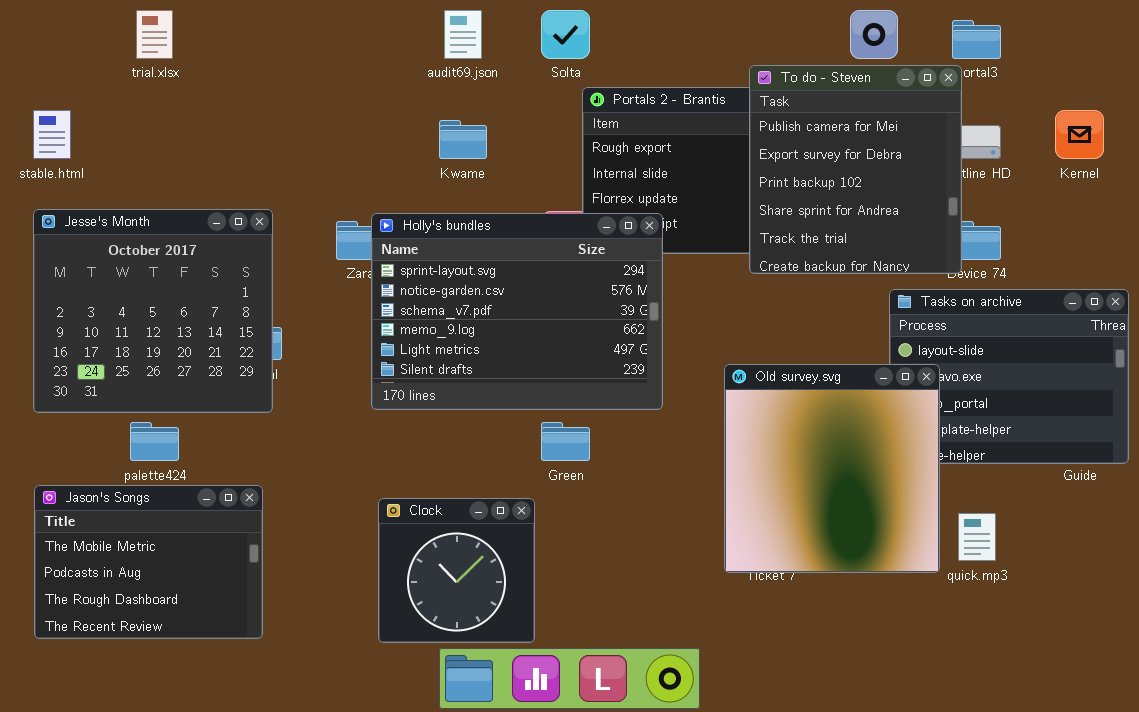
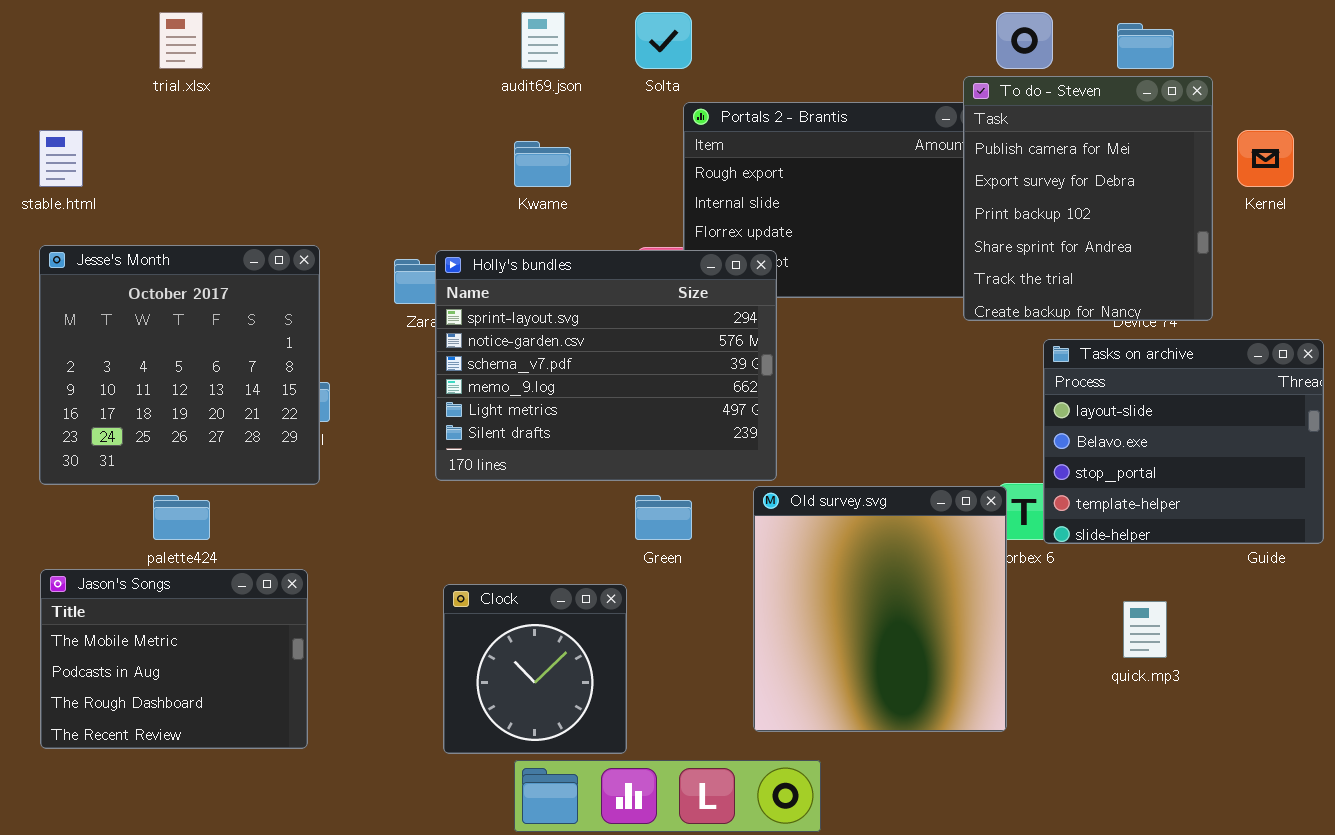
To do - Steven: [749,65,962,274] -> [963,76,1213,321], moved
Old survey.svg: [724,364,940,573] -> [753,486,1007,732], moved

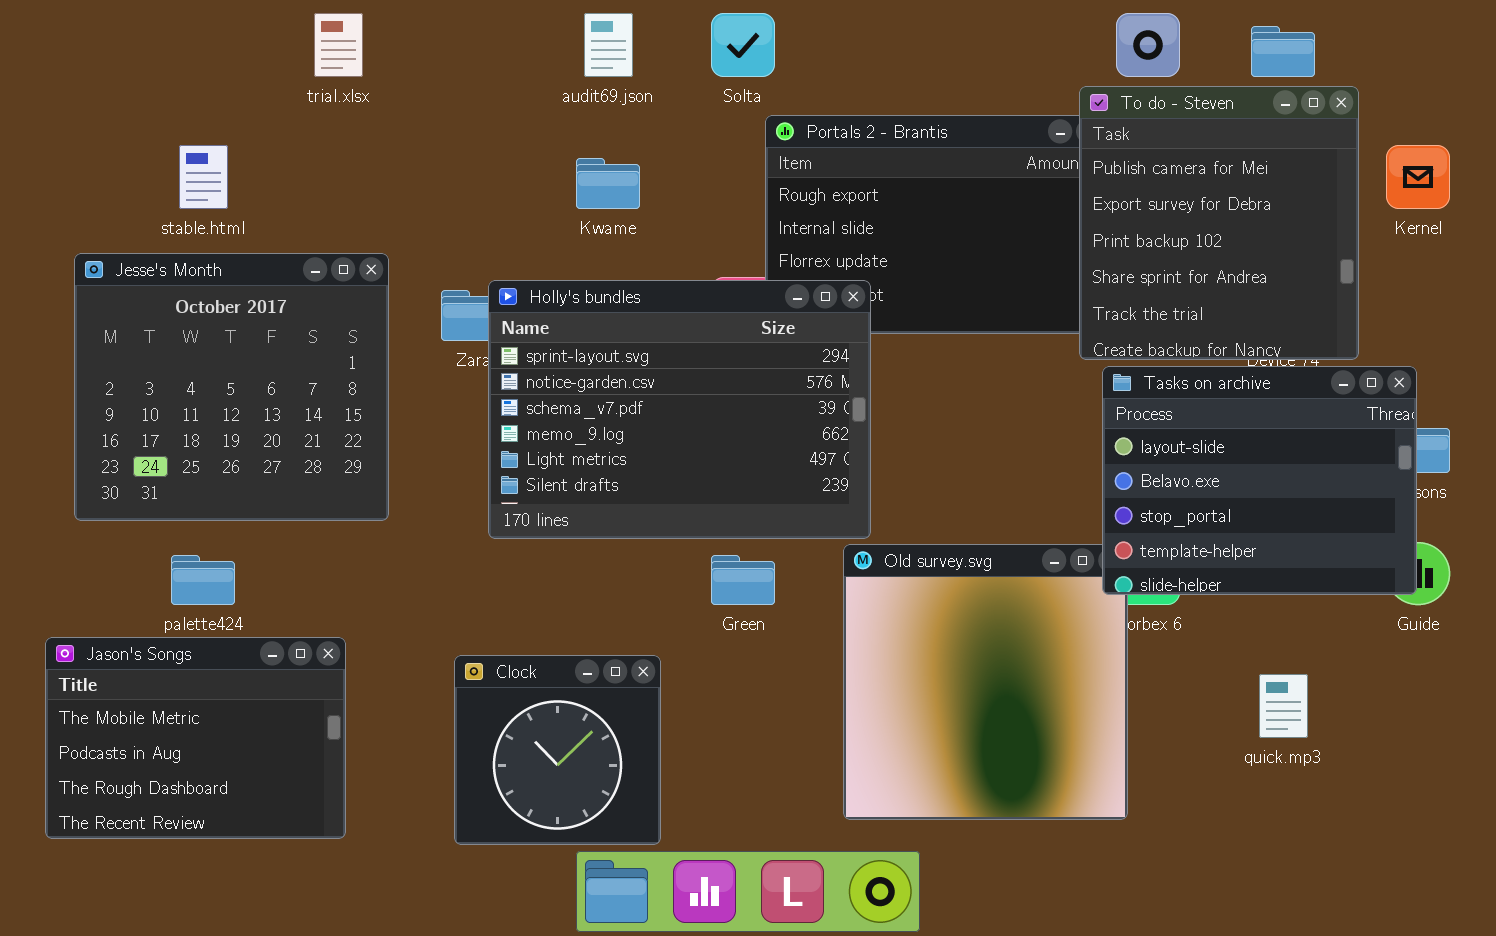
trial.xlsx: [159,12,203,69] -> [314,13,363,77], moved
stable.html: [39,130,83,187] -> [179,145,228,209], moved
Jesse's Month: [39,245,320,485] -> [74,253,389,521], moved
Tasks on archive: [1043,339,1324,544] -> [1102,366,1417,595], moved
Clock: [443,584,627,754] -> [454,655,661,845], moved

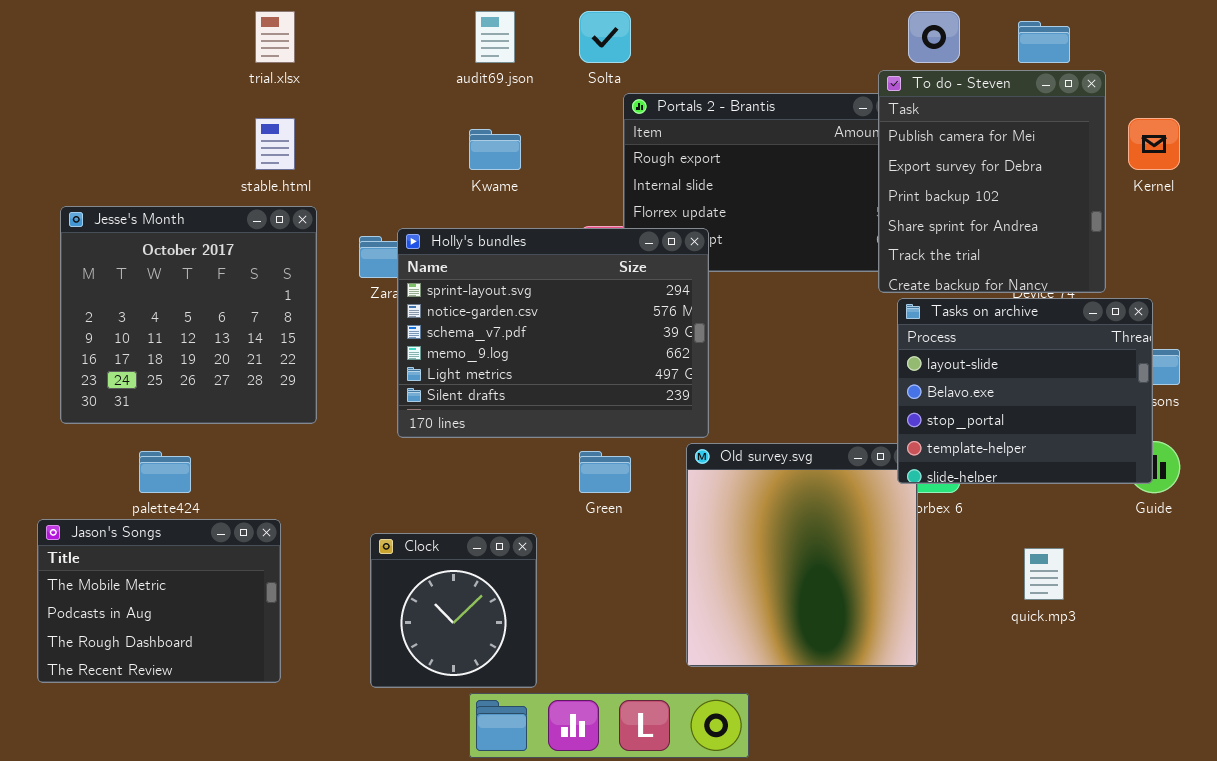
stable.html: [179,145,228,209] -> [255,118,295,170], moved

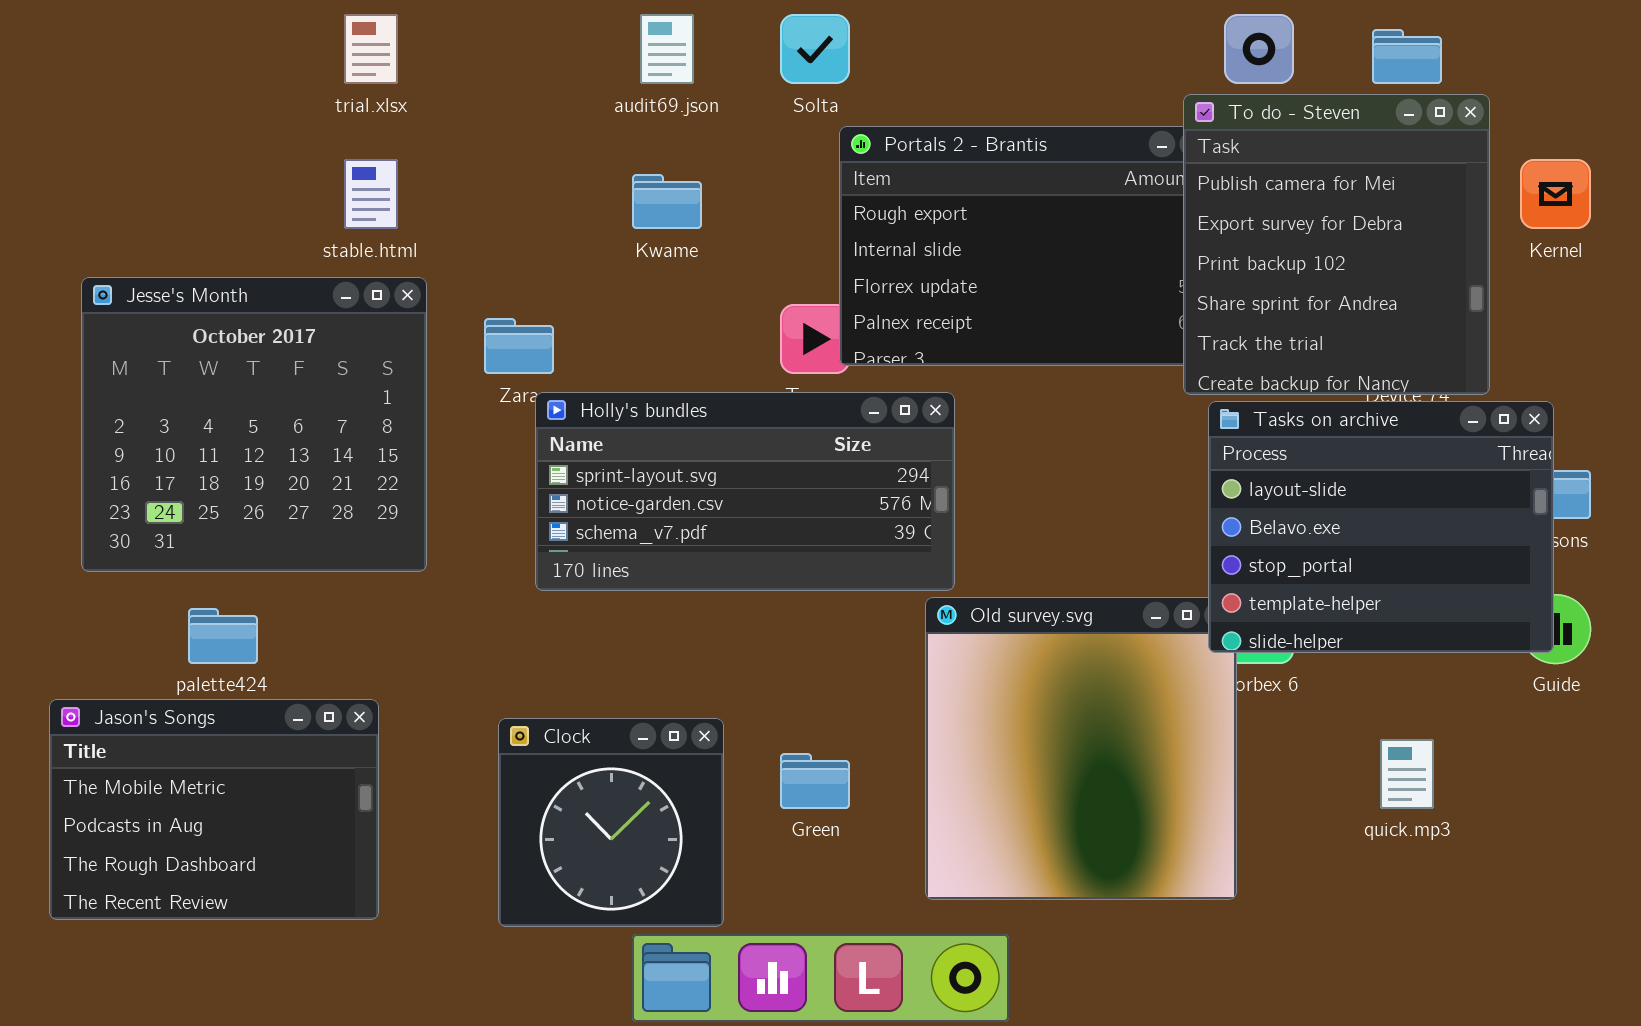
Holly's bundles: [397,228,709,438] -> [535,392,955,591], resized
Green: [579,451,631,493] -> [780,753,850,809], moved

